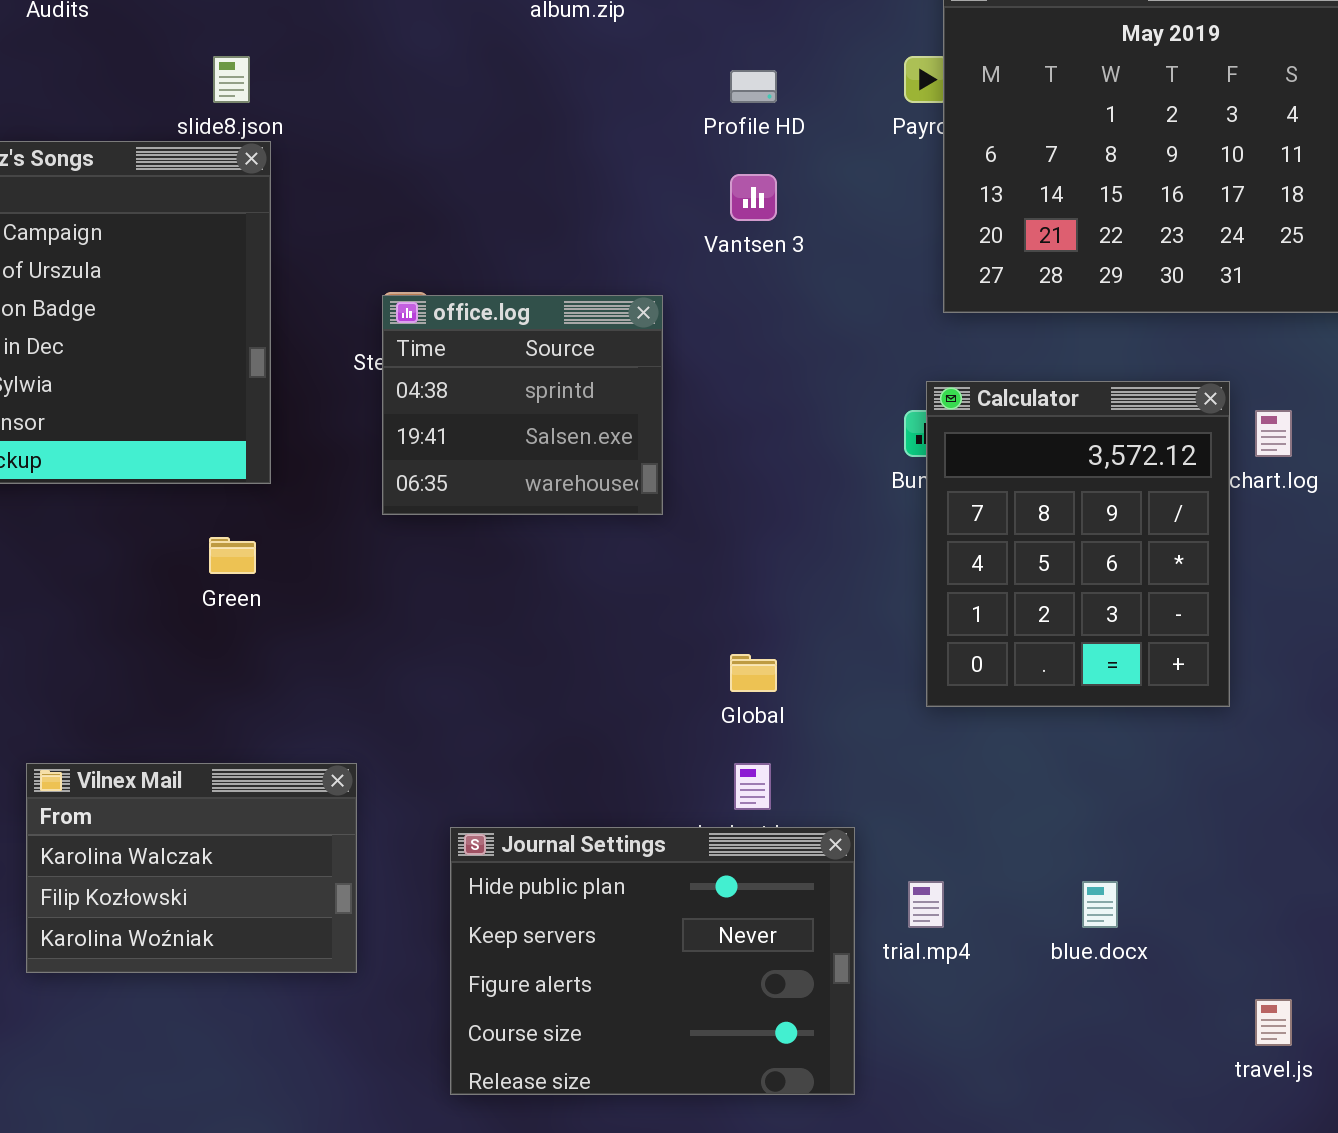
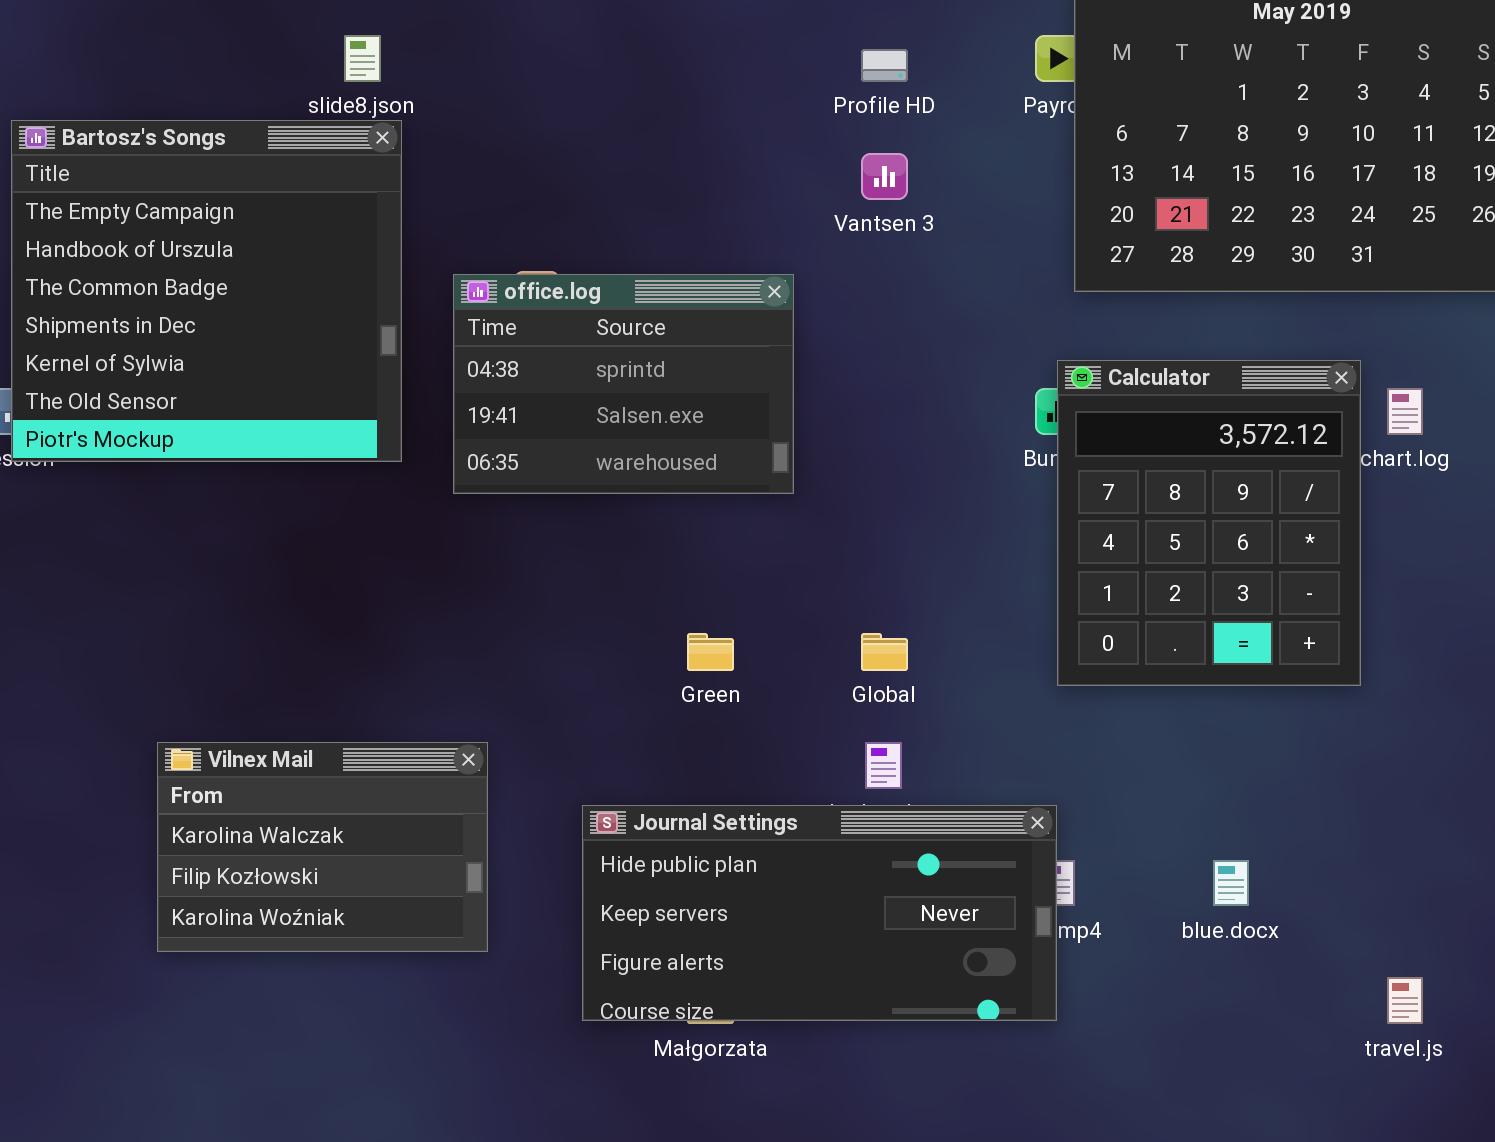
office.log: [382,295,663,515] -> [453,274,794,494], resized
Green: [209,537,256,574] -> [687,633,734,671], moved
Journal Settings: [450,827,855,1095] -> [582,805,1057,1021], resized

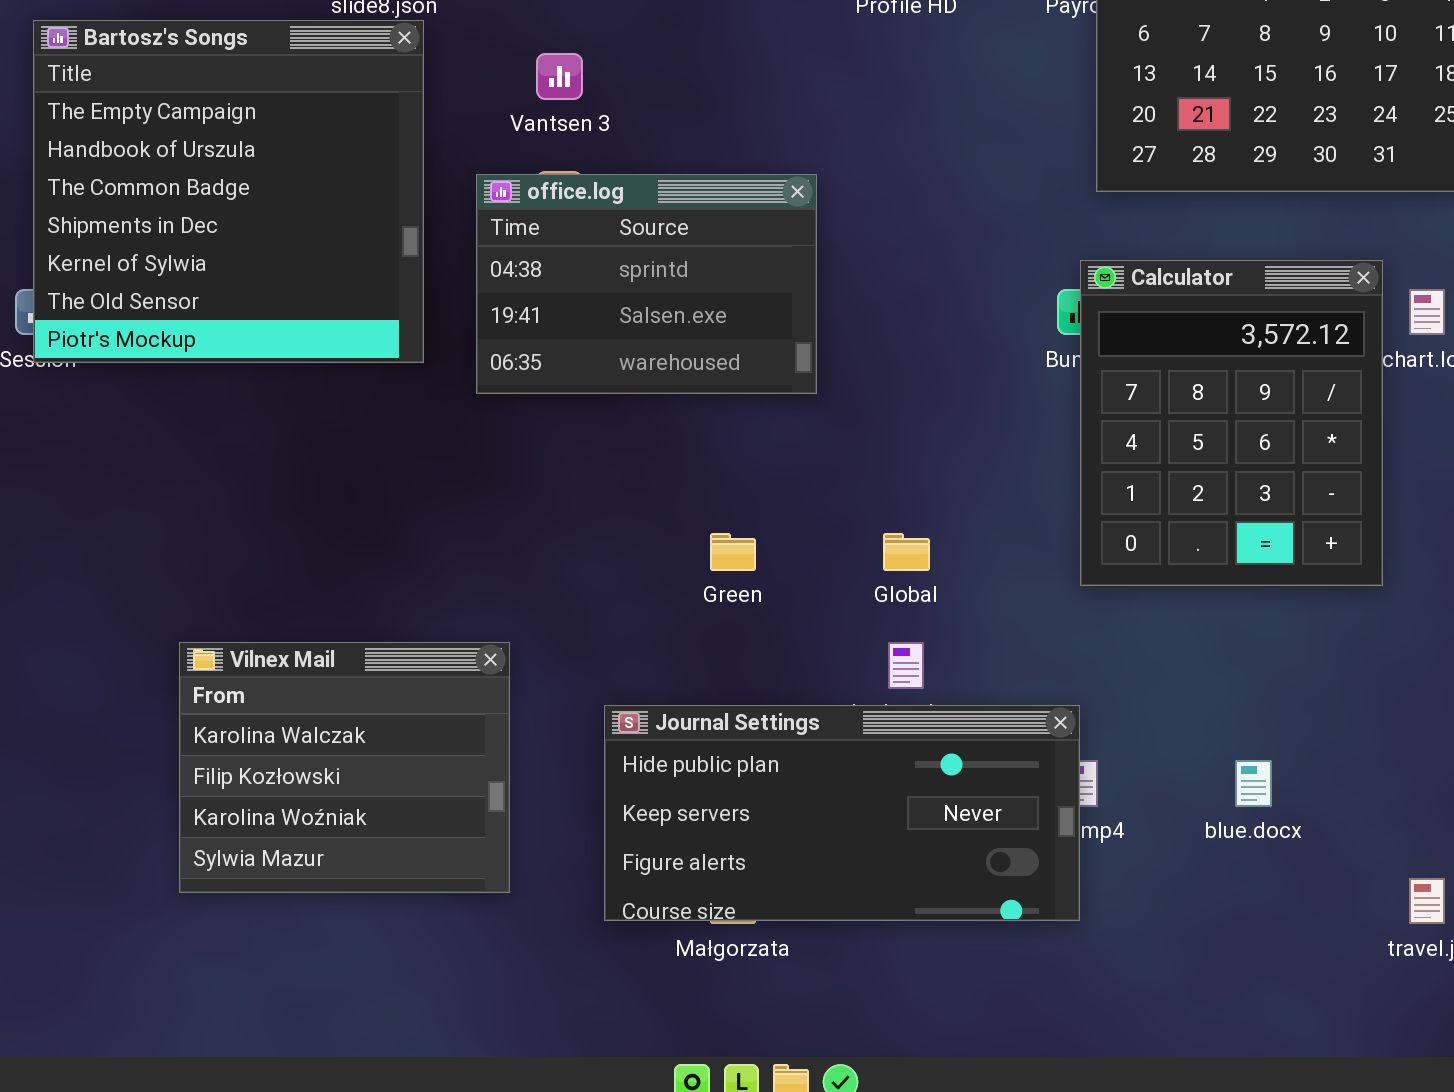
Vantsen 3: [861,153,908,200] -> [536,53,583,100], moved
Vilnex Mail: [157,742,488,952] -> [179,642,510,893], resized

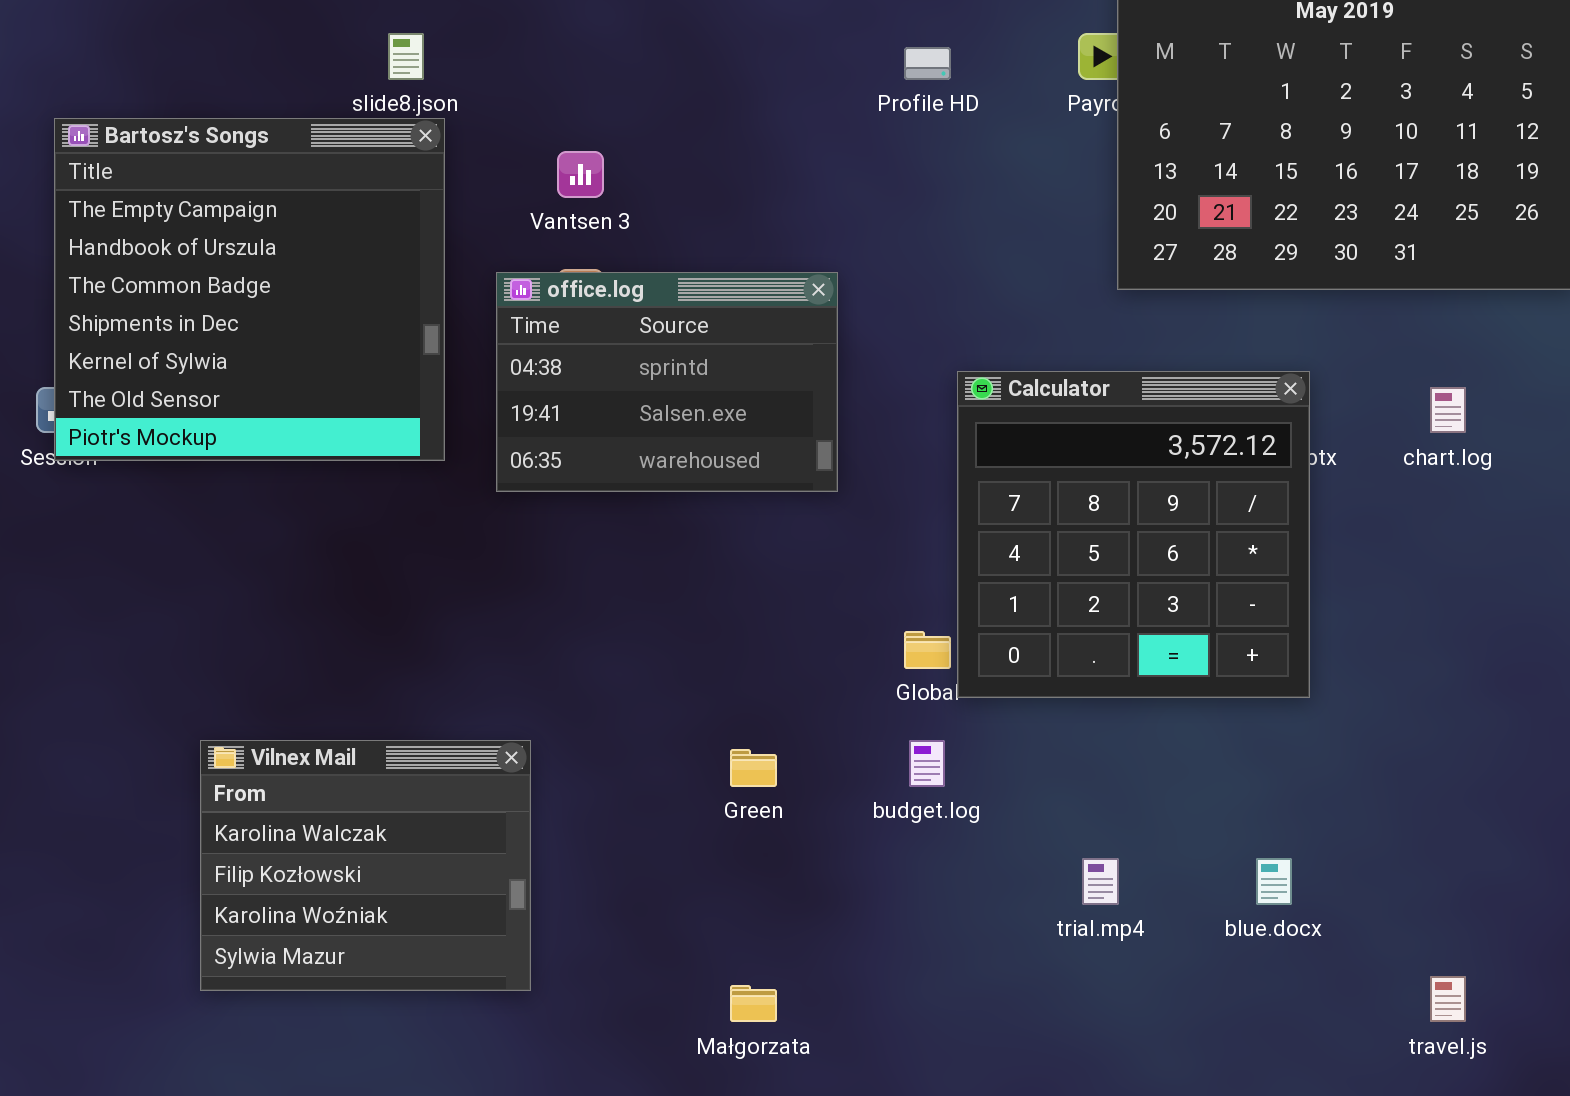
Calculator: [1080,260,1383,586] -> [957,371,1310,698], moved, resized
Green: [710,533,756,571] -> [730,749,777,787], moved
Journal Settings: [604,705,1080,921] -> none, closed

